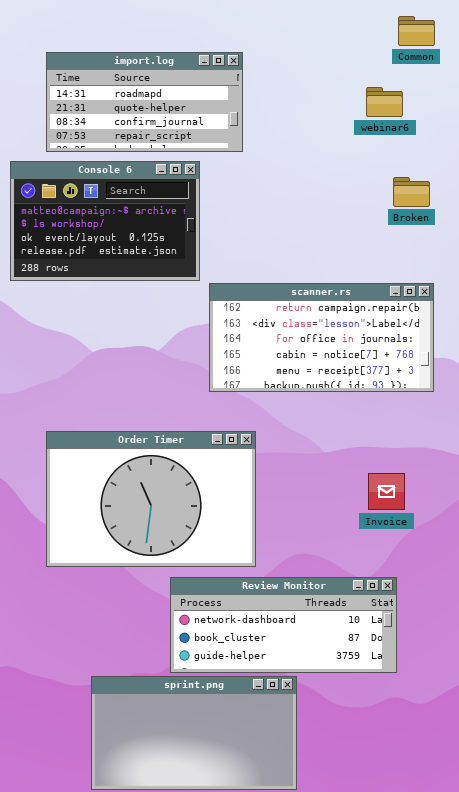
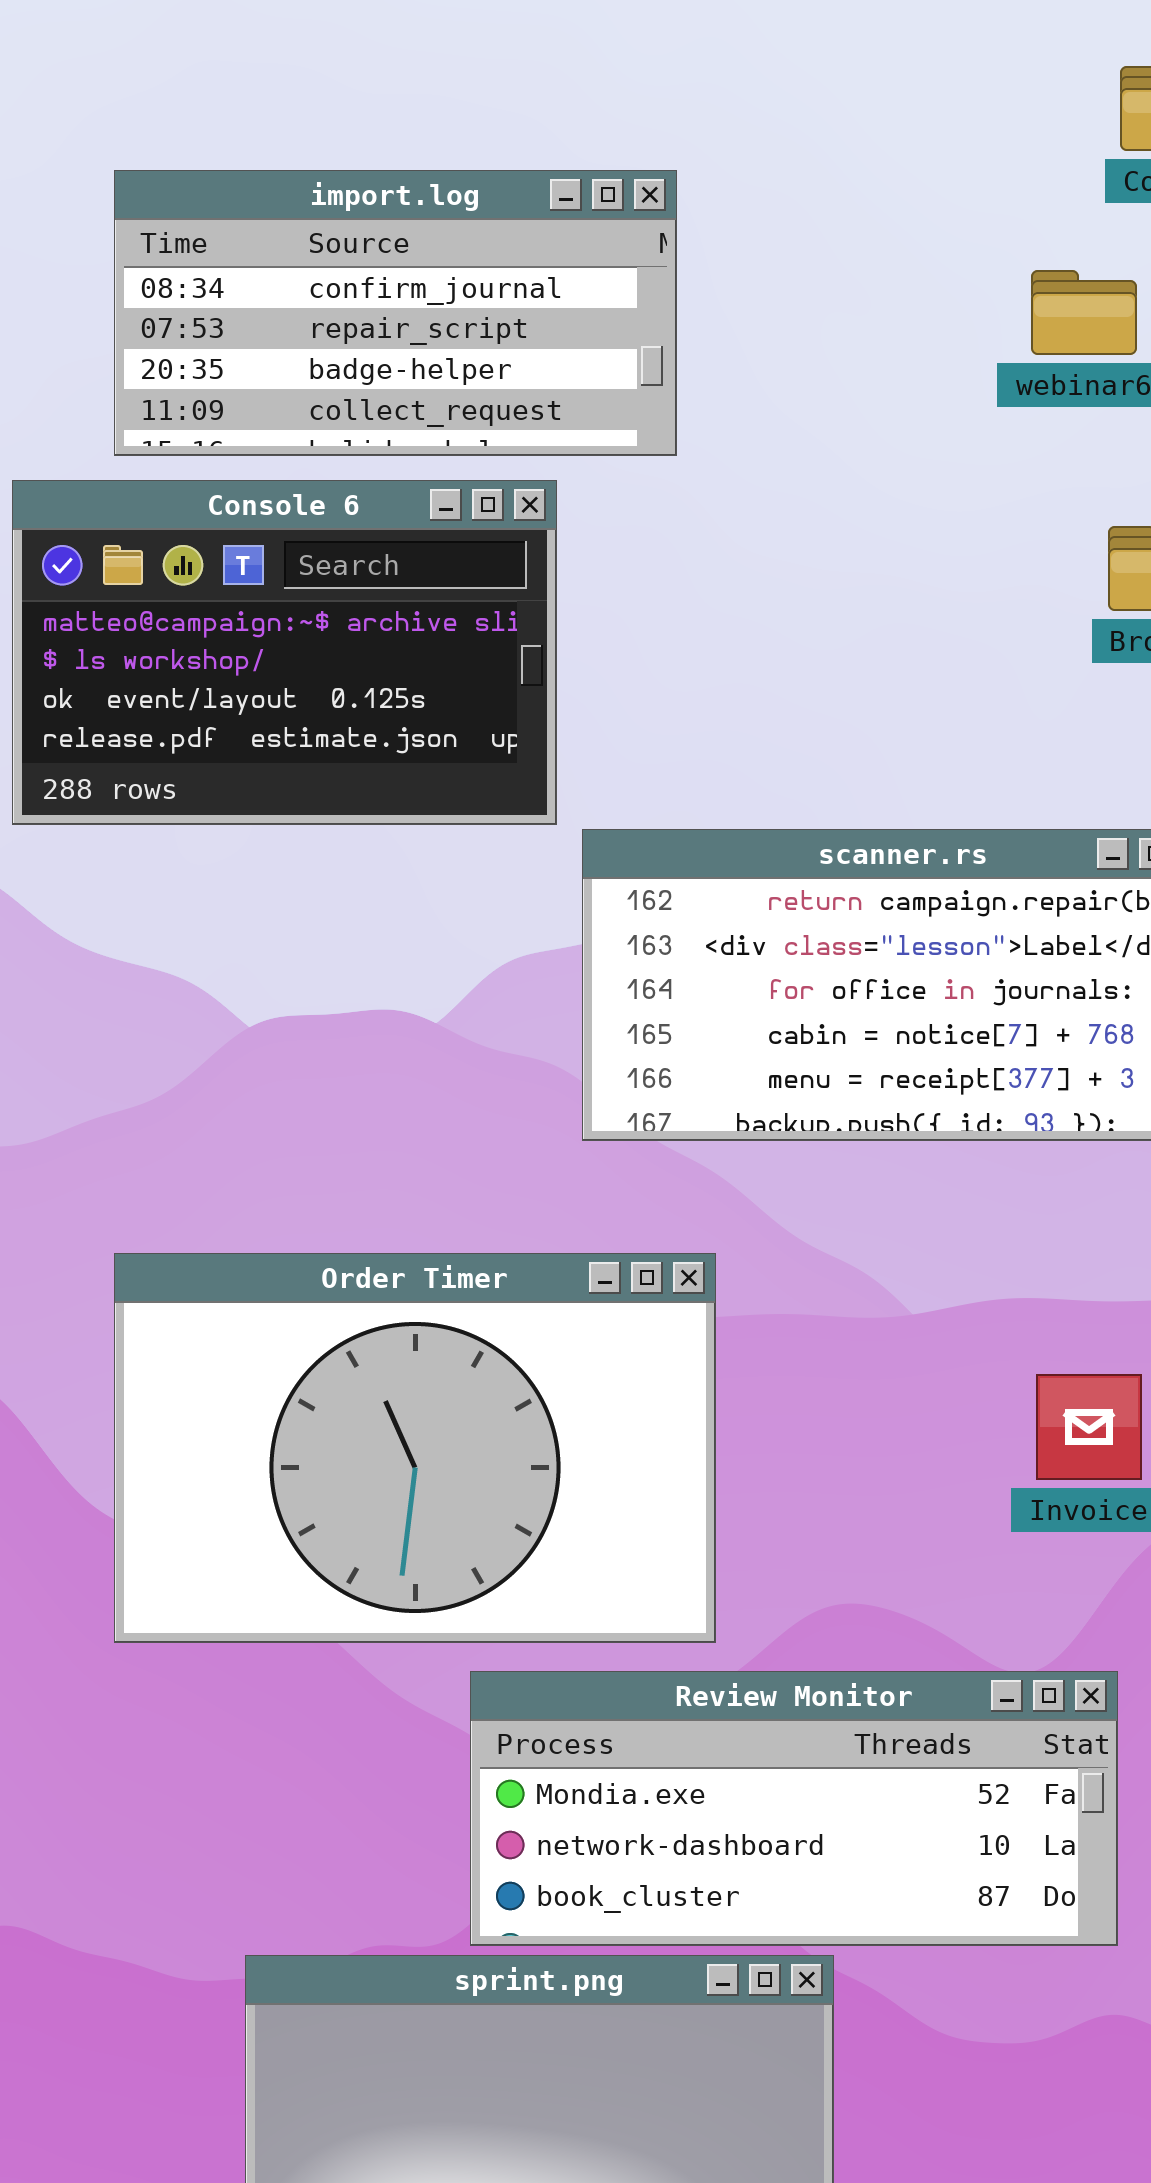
import.log: [46,52,243,152] -> [114,170,677,456], scrolled down 2 rows
Review Monitor: [170,577,397,673] -> [470,1671,1118,1946], scrolled up 1 row

